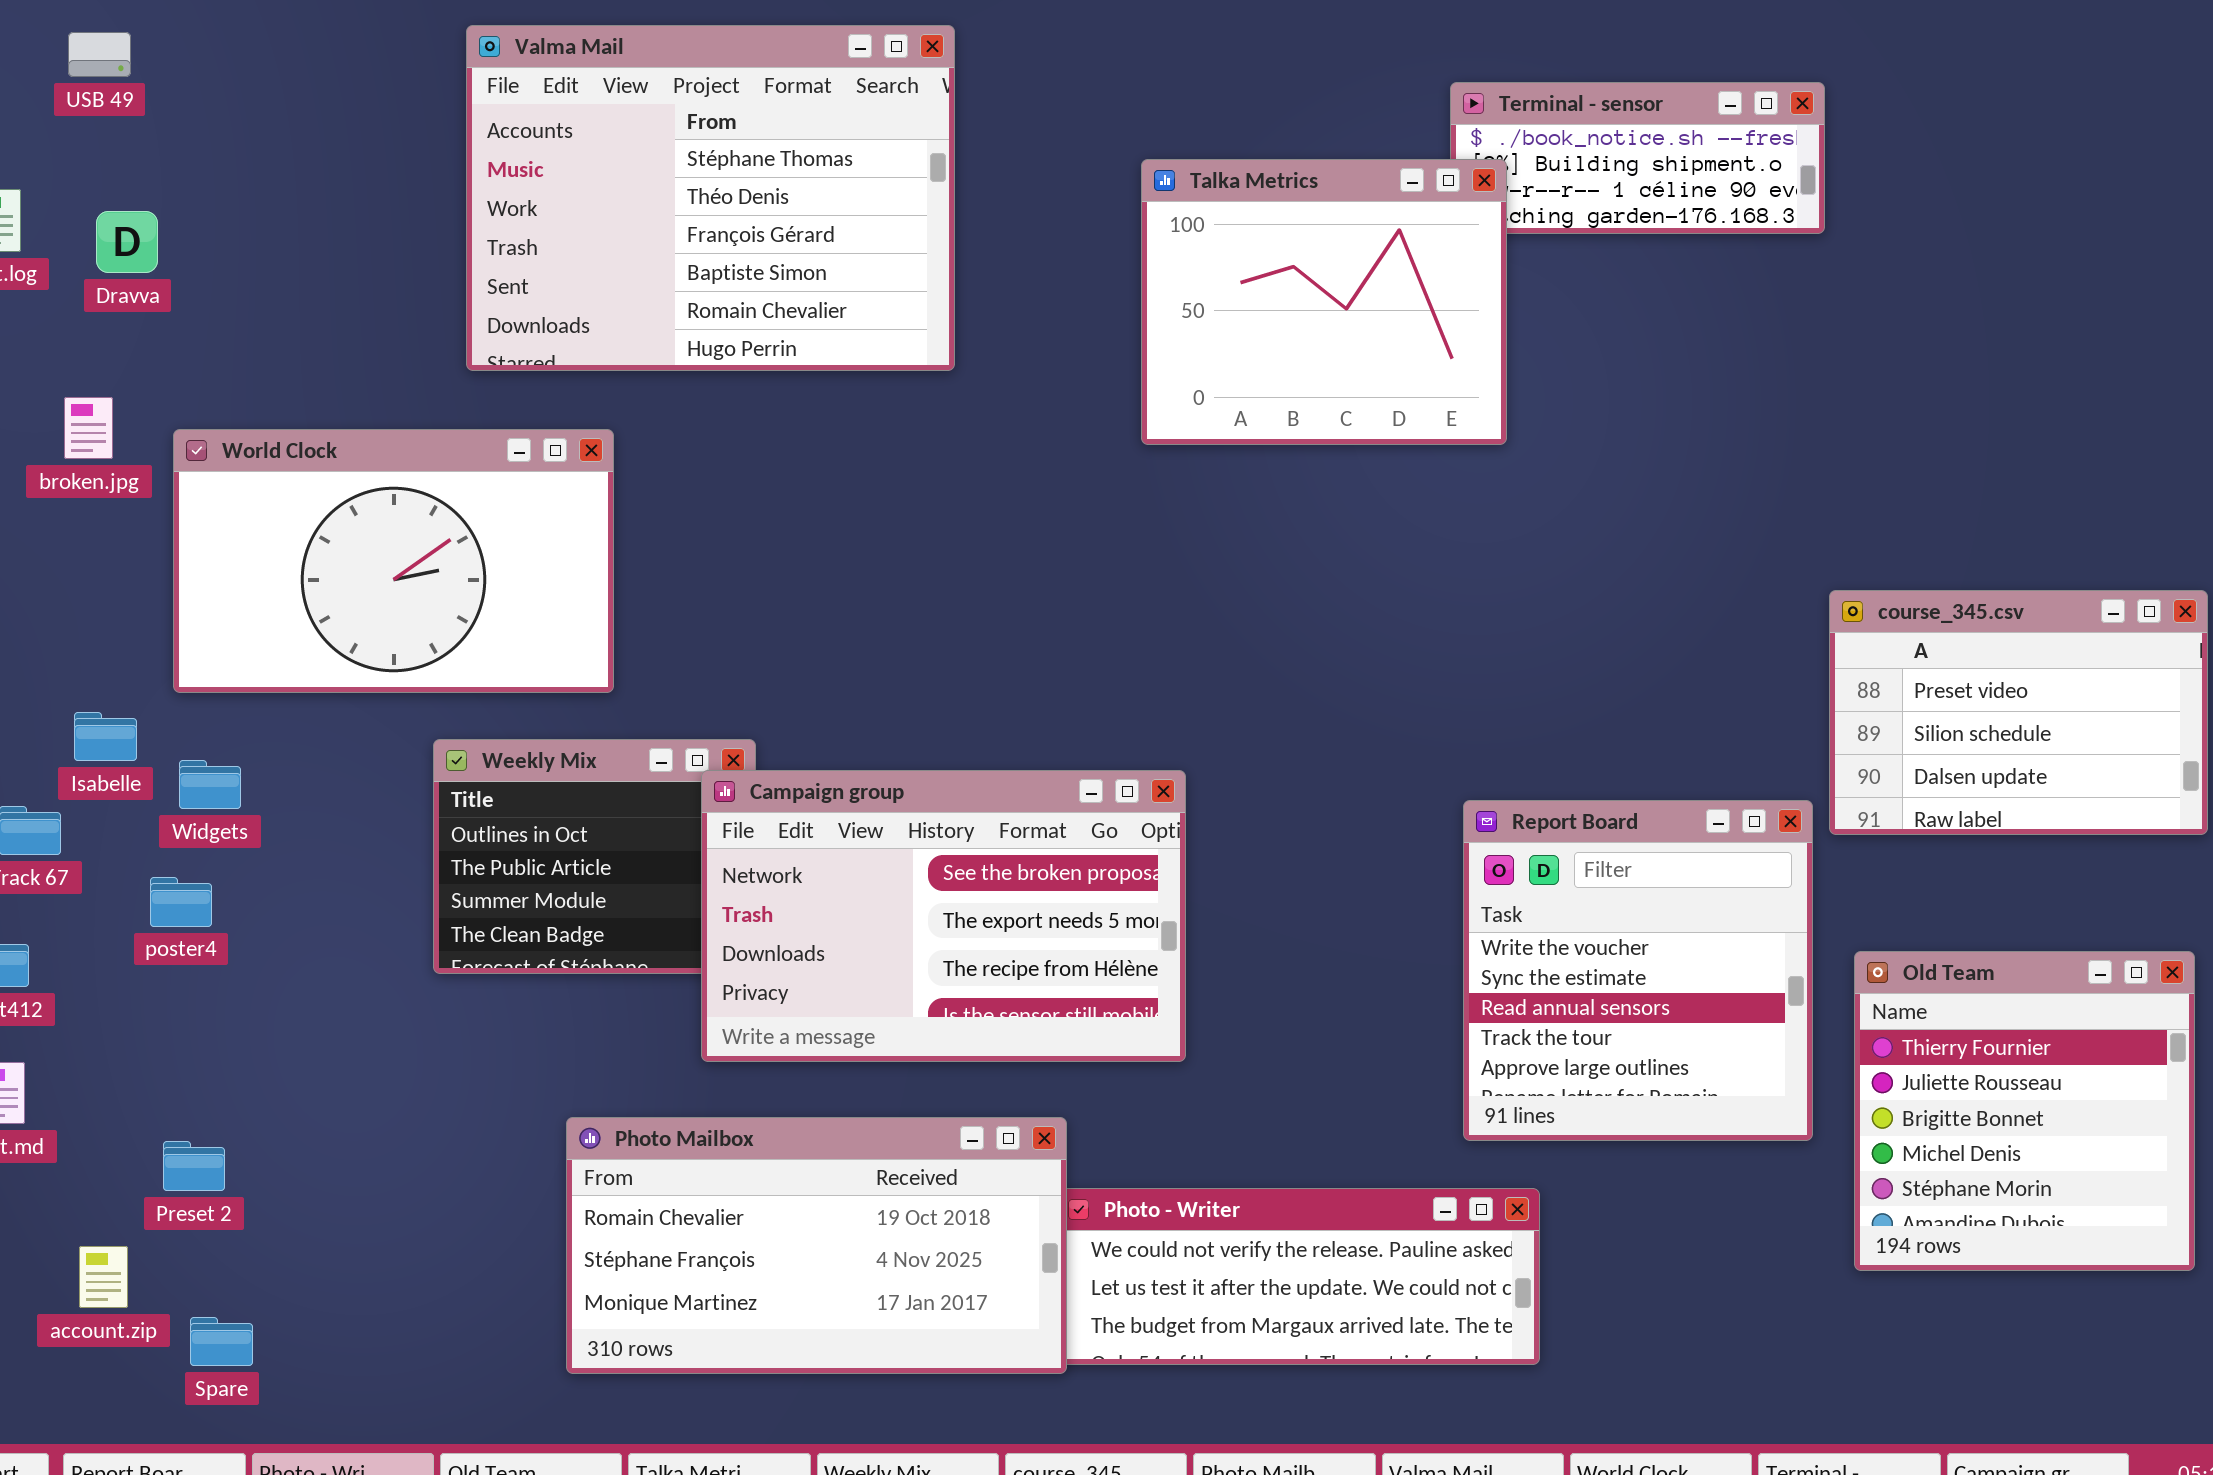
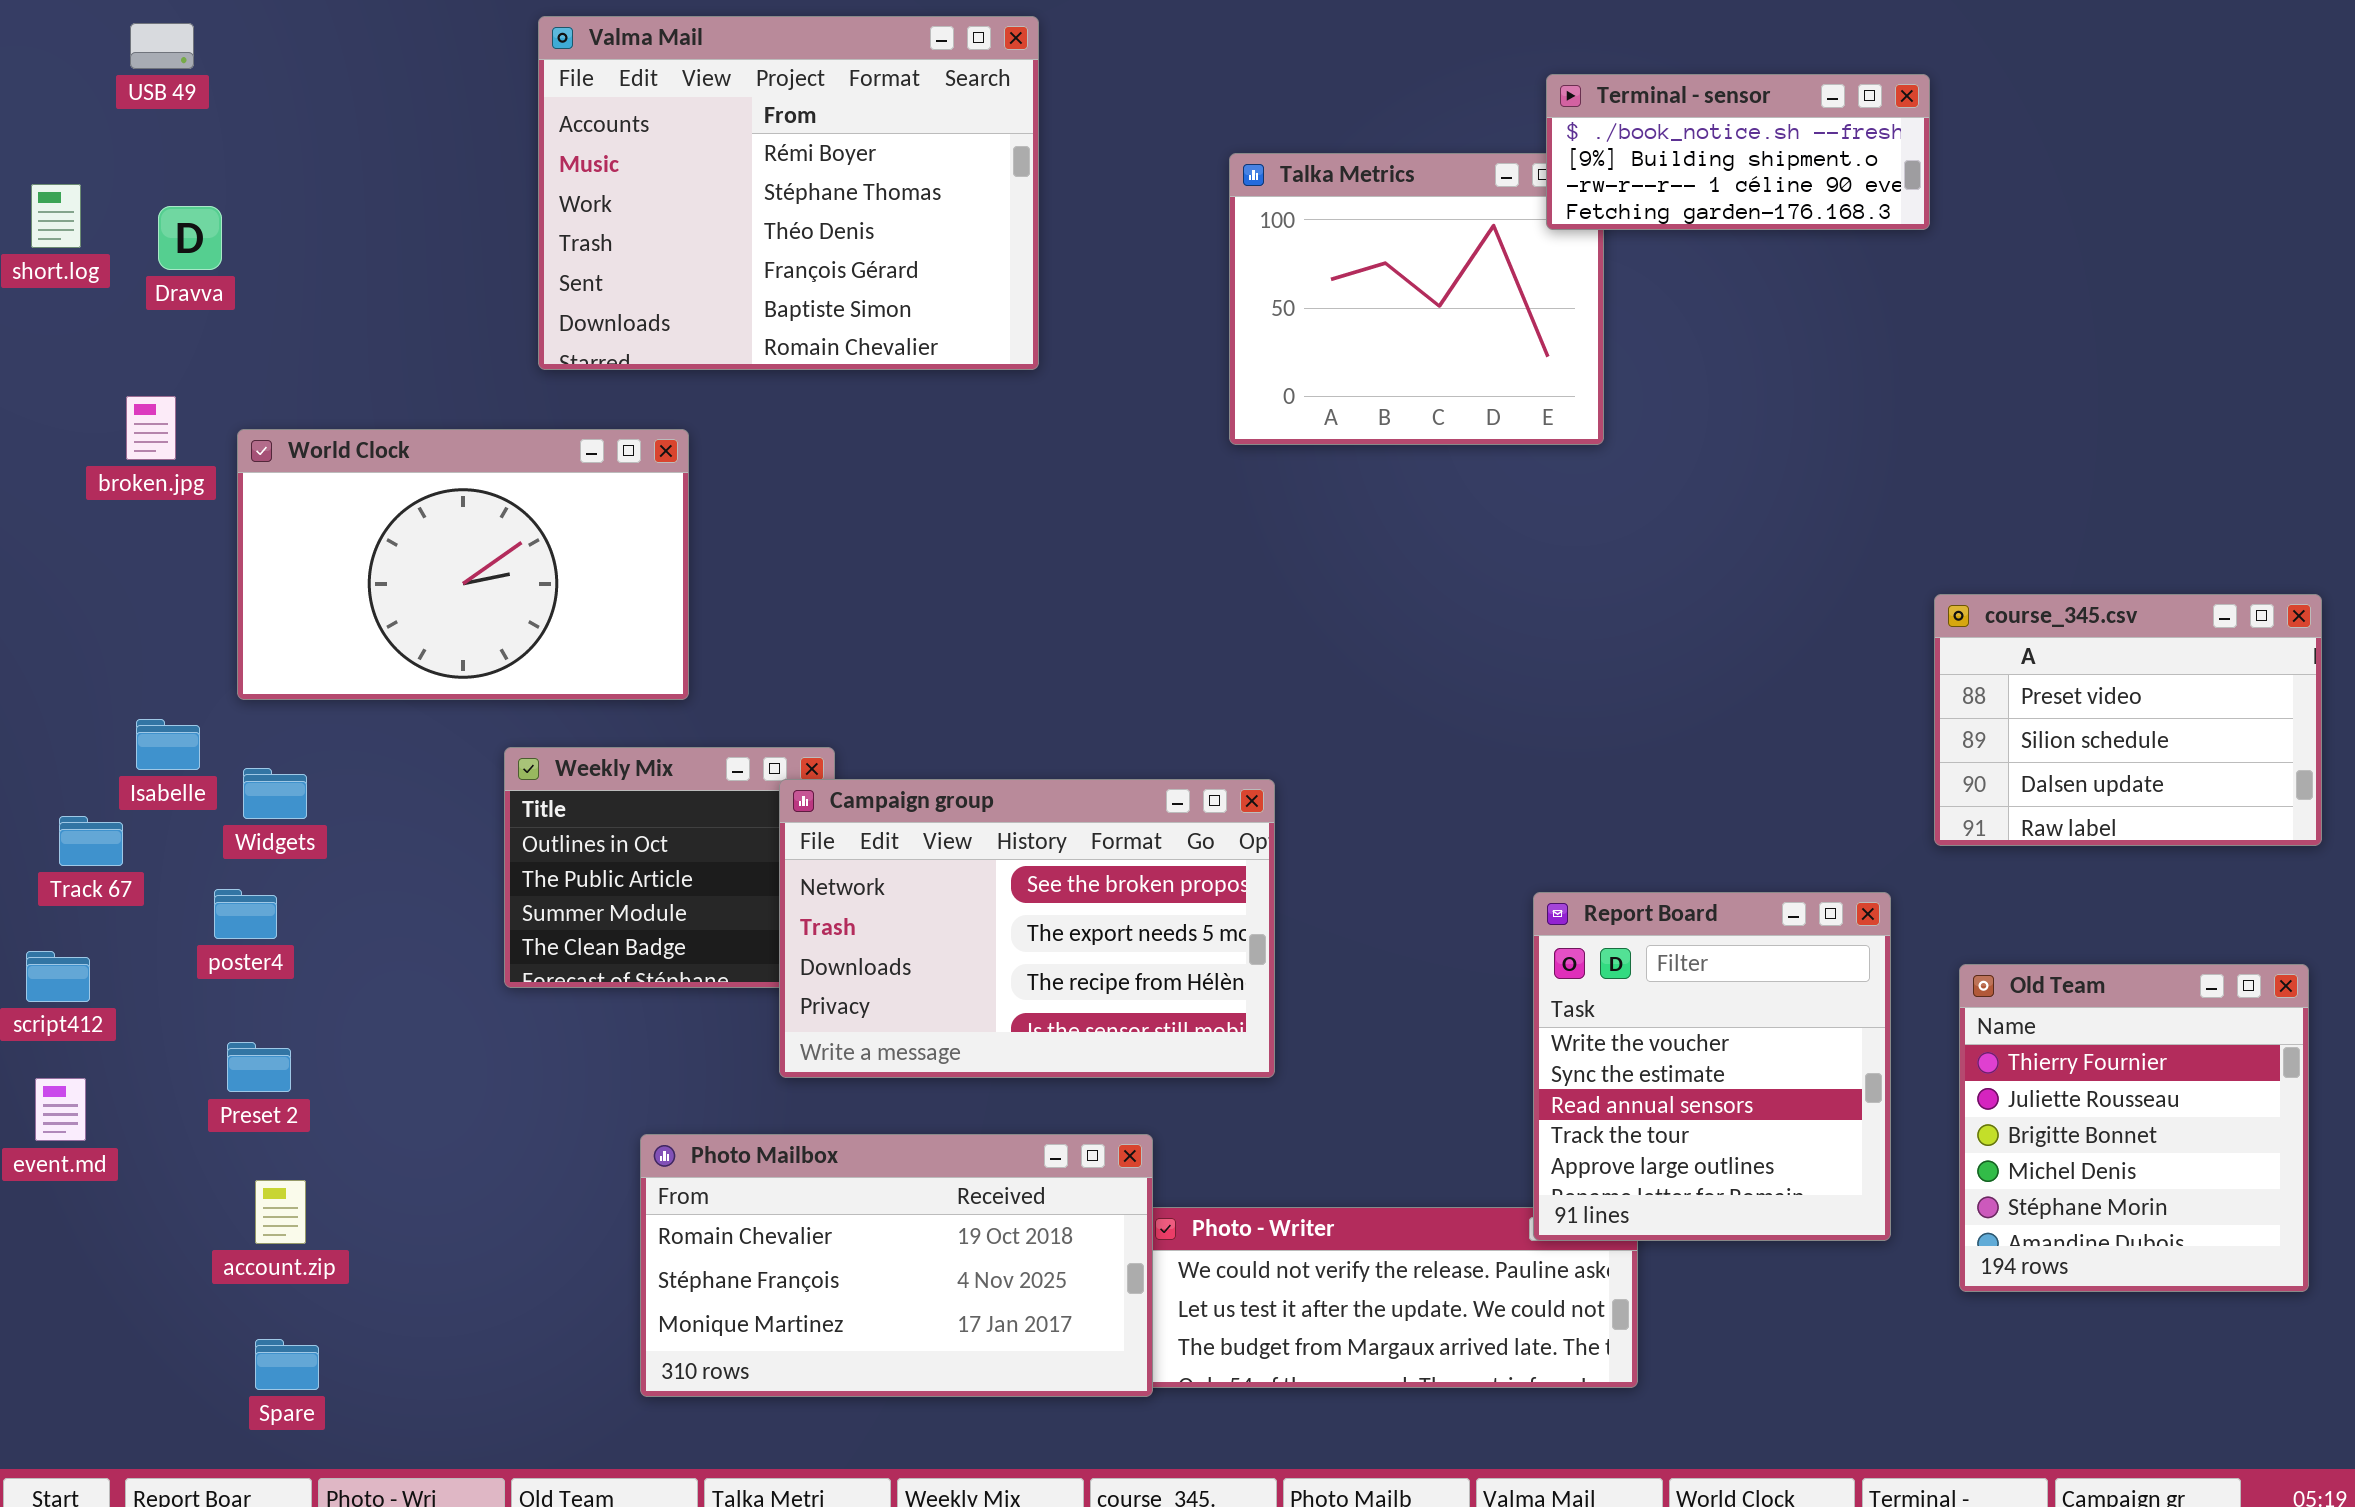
Valma Mail: [466,25,955,371] -> [538,16,1039,370], scrolled up 1 row
Terminal - sensor: [1450,82,1825,234] -> [1546,74,1930,230], raised
Report Board: [1463,800,1813,1141] -> [1533,892,1891,1241], moved
Preset 2: [163,1141,225,1191] -> [227,1042,291,1092], moved
account.zip: [79,1246,128,1308] -> [255,1180,306,1244], moved

